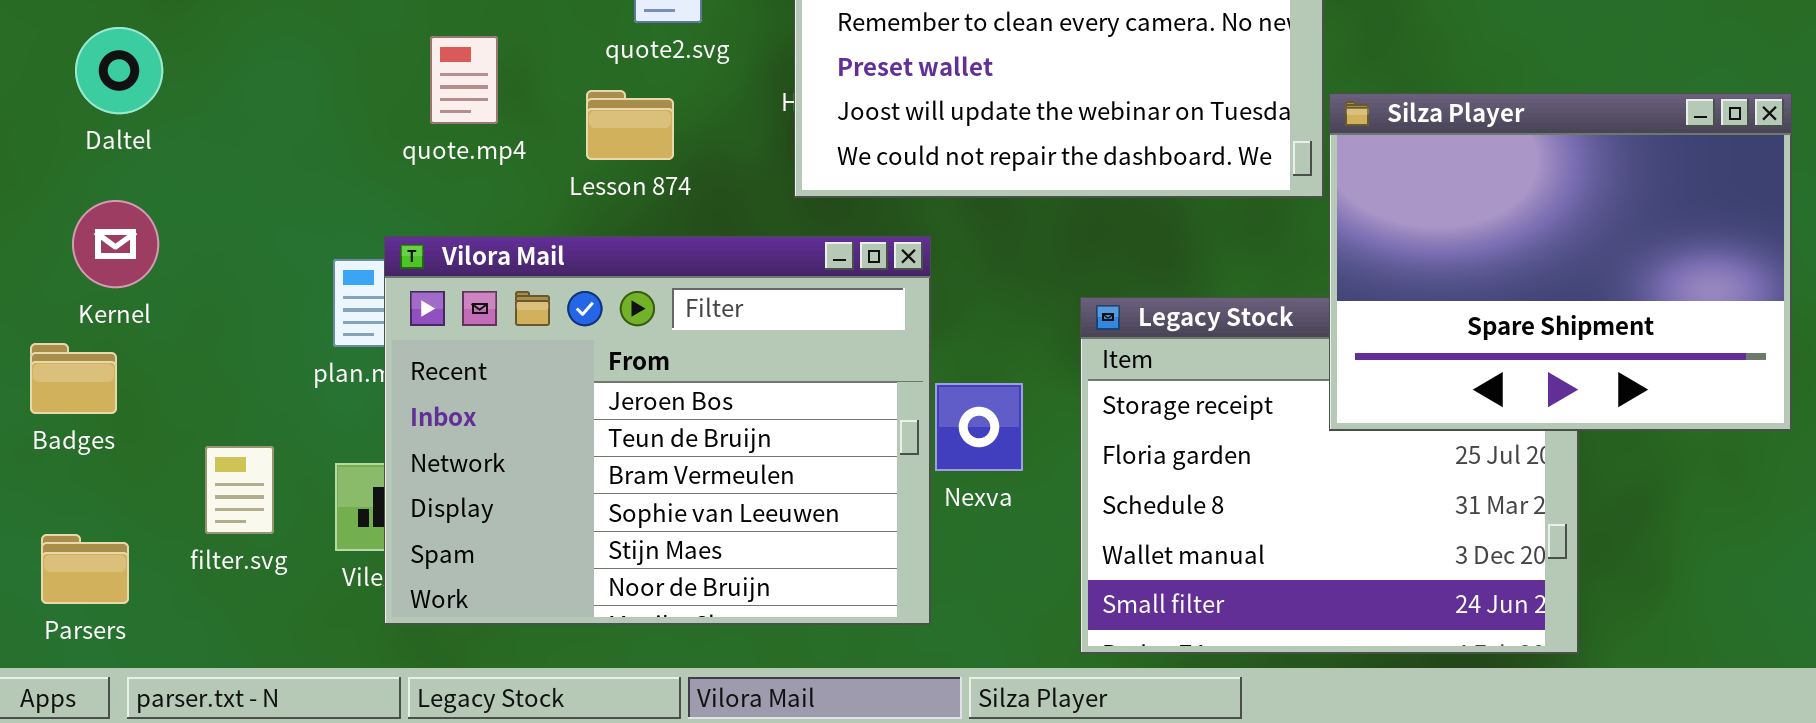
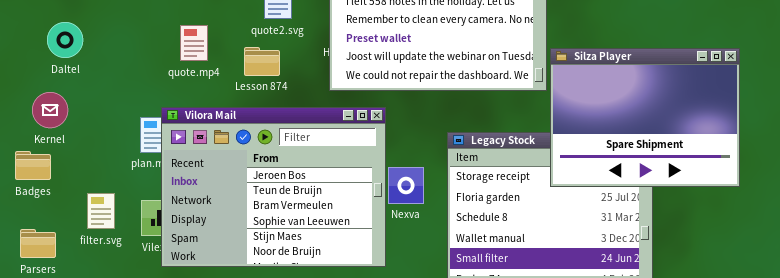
Daltel: [75,27,163,114] -> [47,22,83,58], moved

